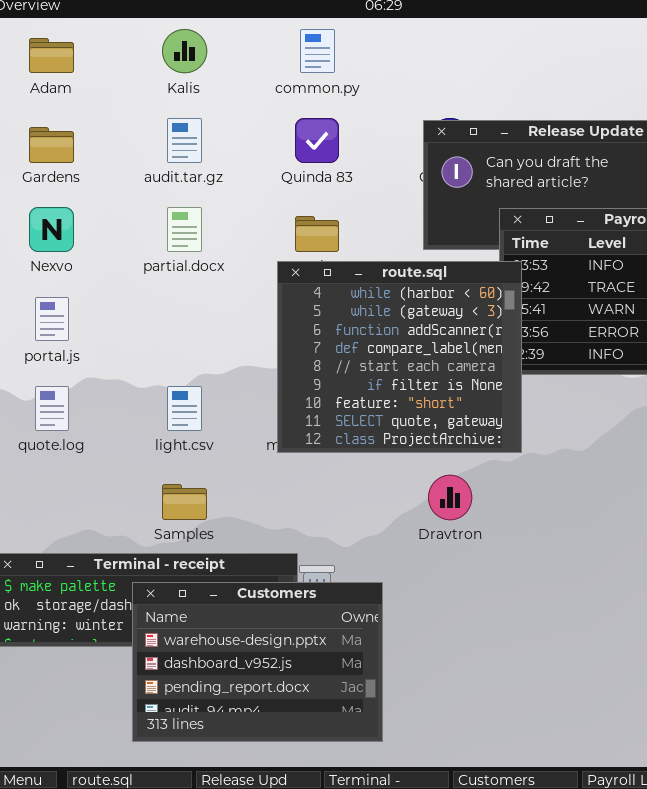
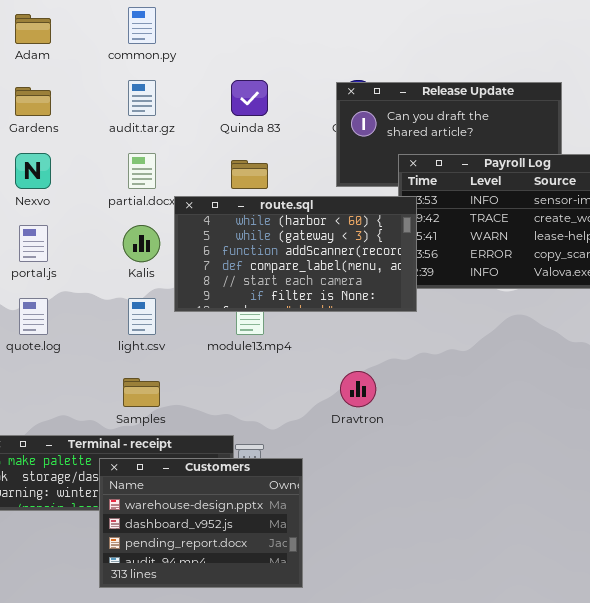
Kalis: [162,29,207,73] -> [123,225,160,262], moved
common.py: [300,29,335,73] -> [128,7,156,44], moved
route.sql: [277,261,522,453] -> [174,196,417,312], resized

